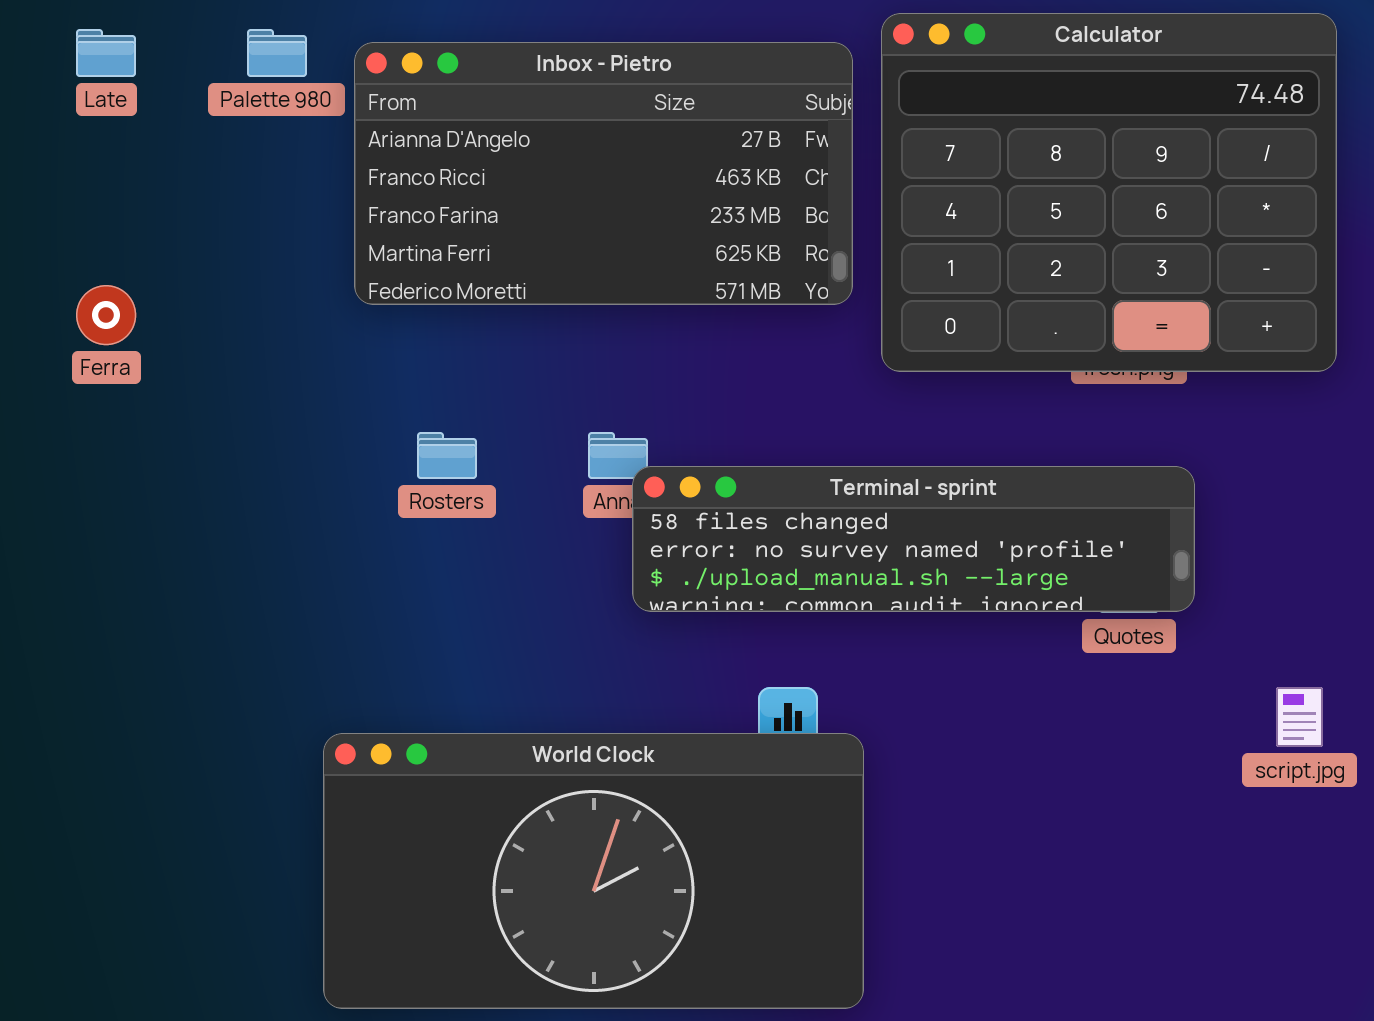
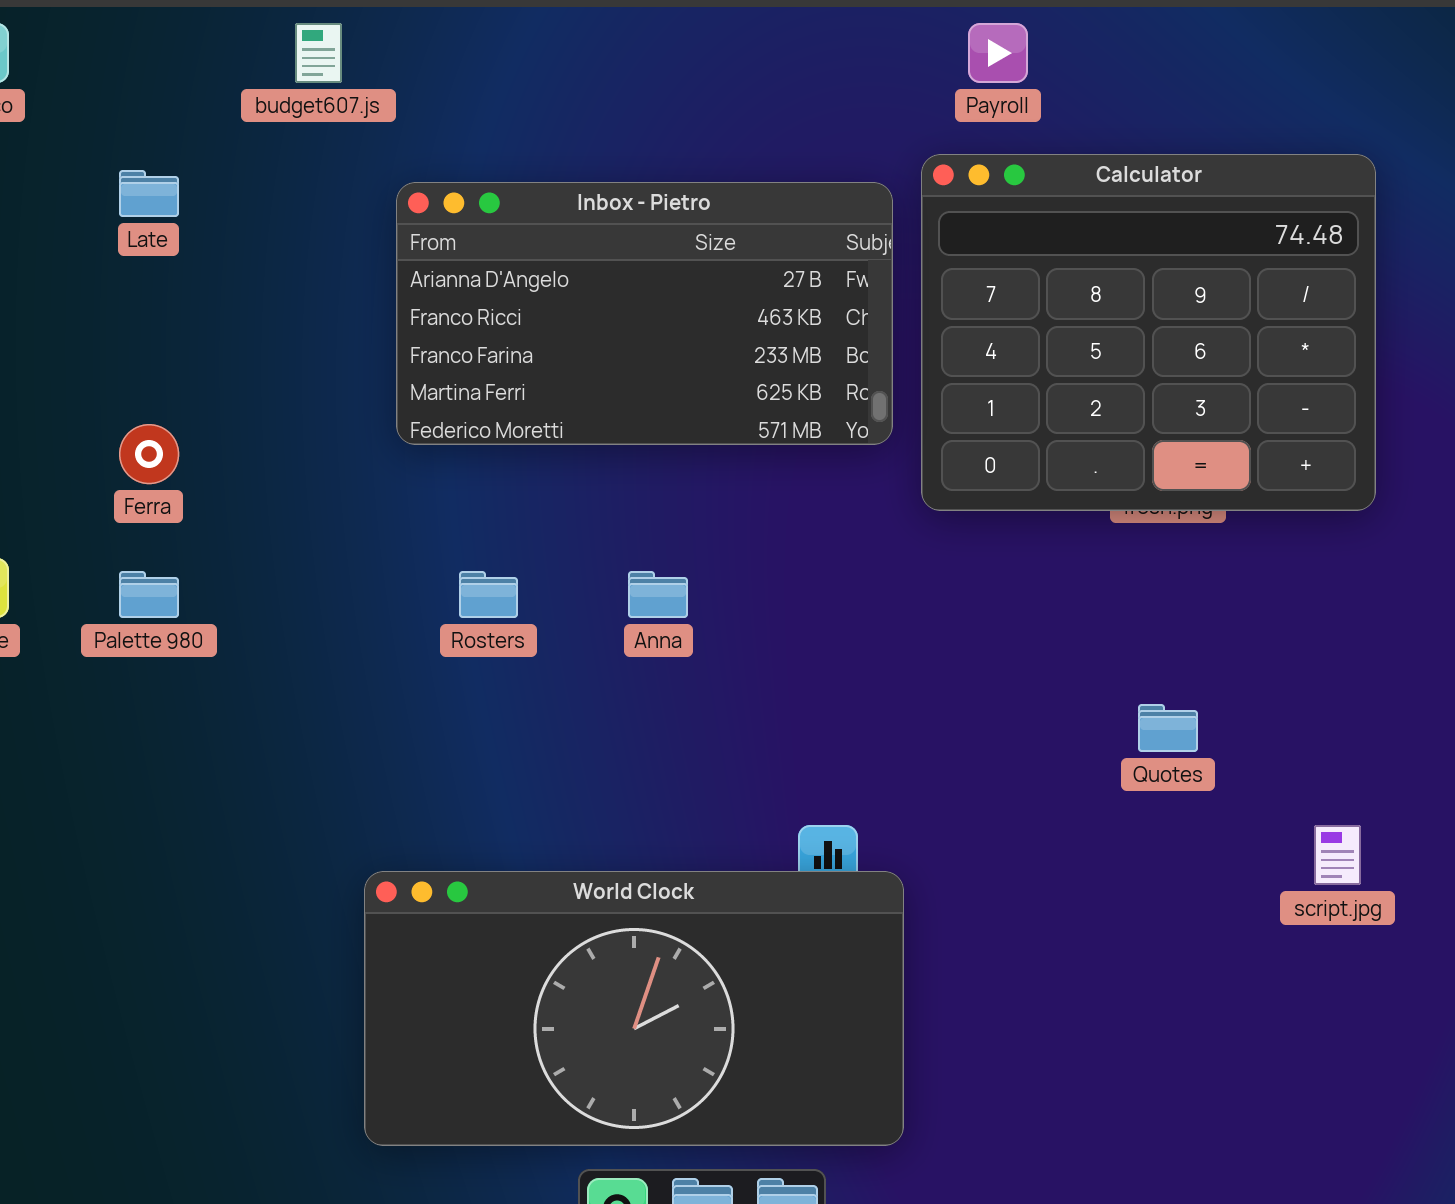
Palette 980: [247,29,307,77] -> [119,571,179,618], moved
Terminal - sprint: [632,466,1195,612] -> none, closed

